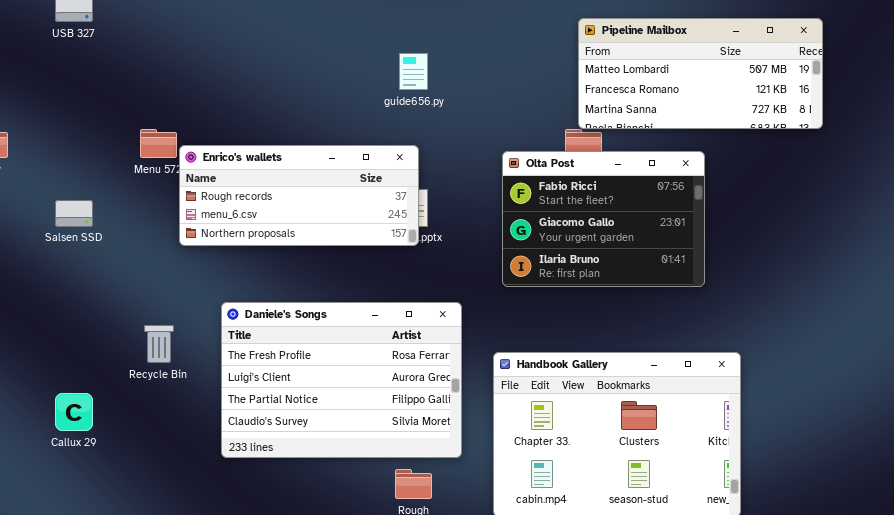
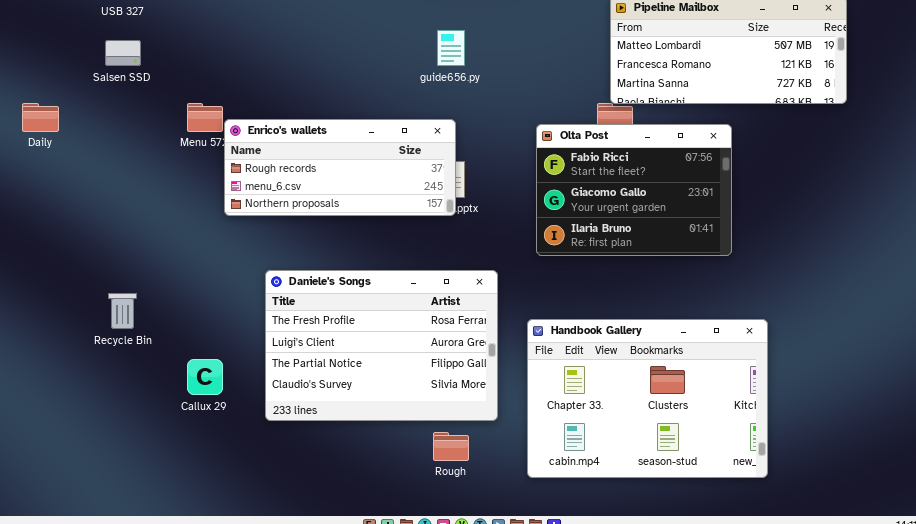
Salsen SSD: [55,200,93,227] -> [105,40,141,66], moved
Recycle Bin: [144,325,174,363] -> [108,293,137,329], moved
Callux 29: [55,393,93,431] -> [187,359,223,395], moved

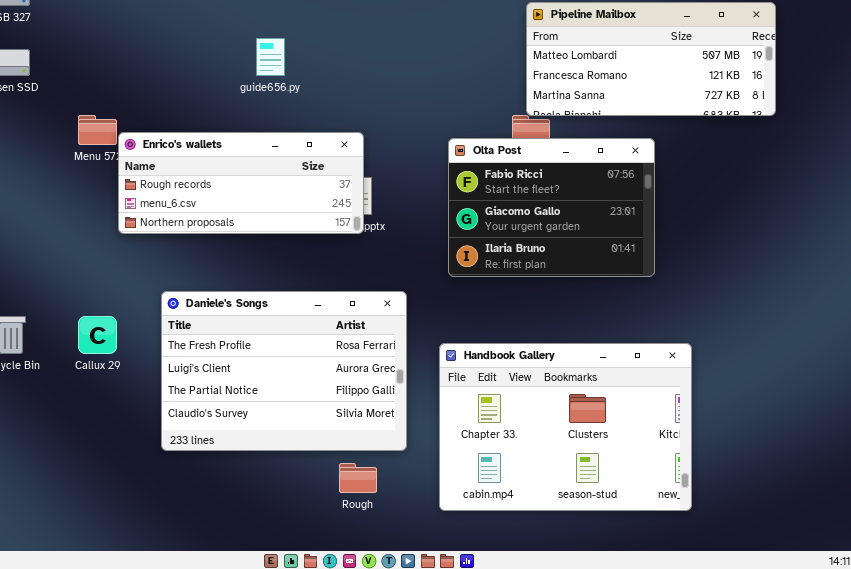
guide656.py: [437,30,465,66] -> [256,38,285,76], moved
Callux 29: [187,359,223,395] -> [78,316,117,354], moved

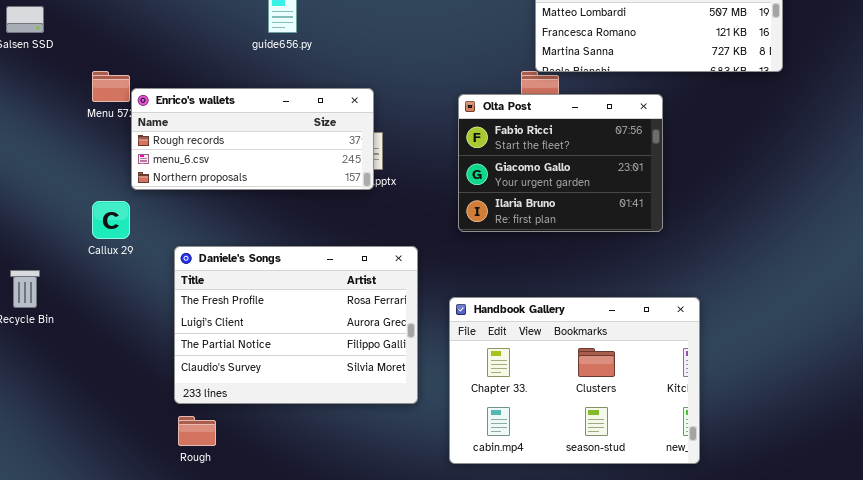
Callux 29: [78,316,117,354] -> [92,201,130,239], moved
Rough: [339,463,377,493] -> [178,416,216,446], moved

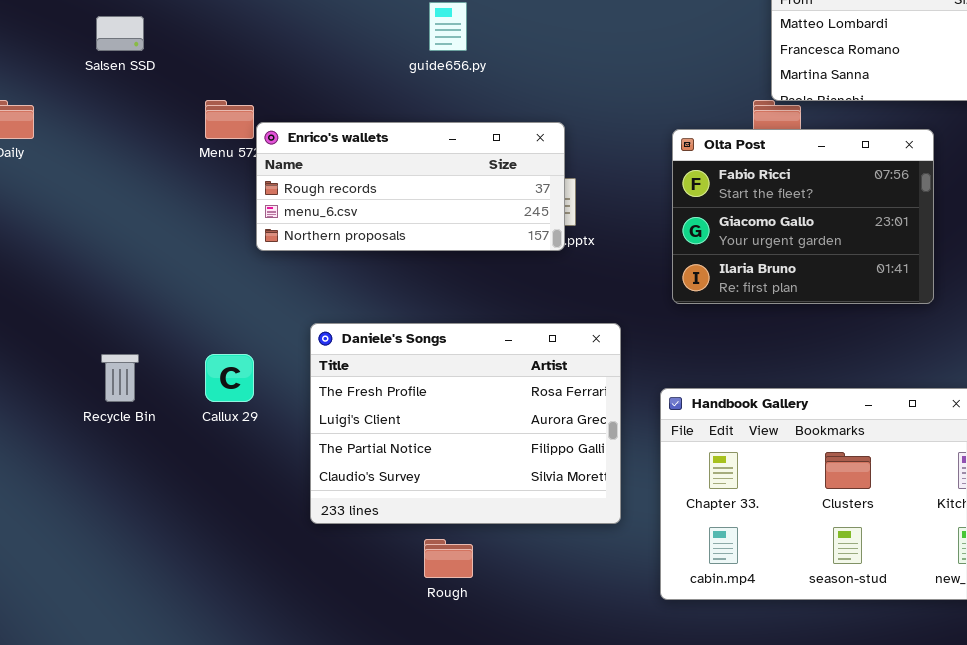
Callux 29: [92,201,130,239] -> [205,354,254,402], moved
Rough: [178,416,216,446] -> [424,539,473,578], moved

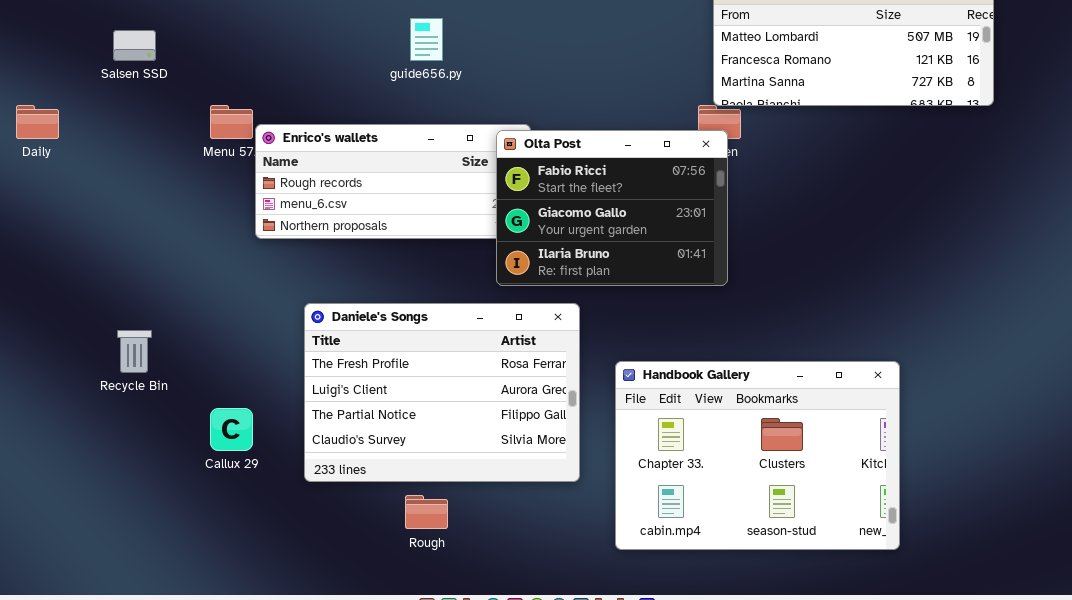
Olta Post: [672,129,934,304] -> [496,130,728,286], moved
Callux 29: [205,354,254,402] -> [210,408,253,451], moved

